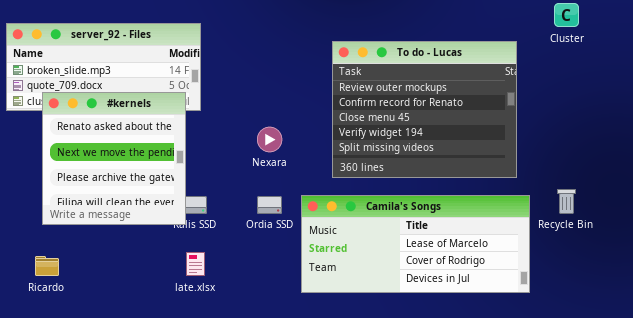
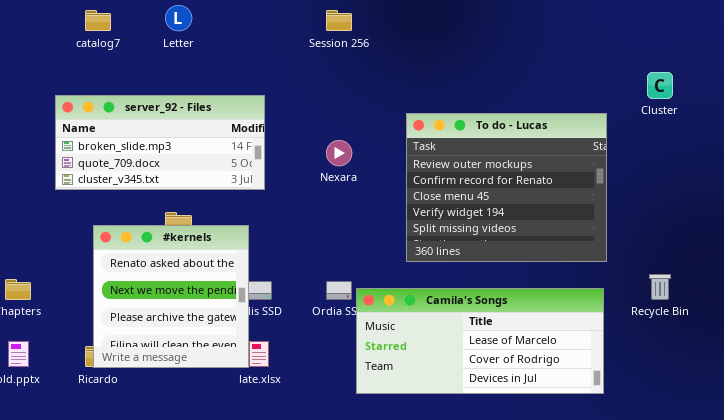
#kernels: [42,92,186,225] -> [93,225,249,368], moved
Nexara: [257,127,282,152] -> [326,140,352,166], moved
Camila's Songs: [301,195,530,293] -> [356,288,604,394], moved

